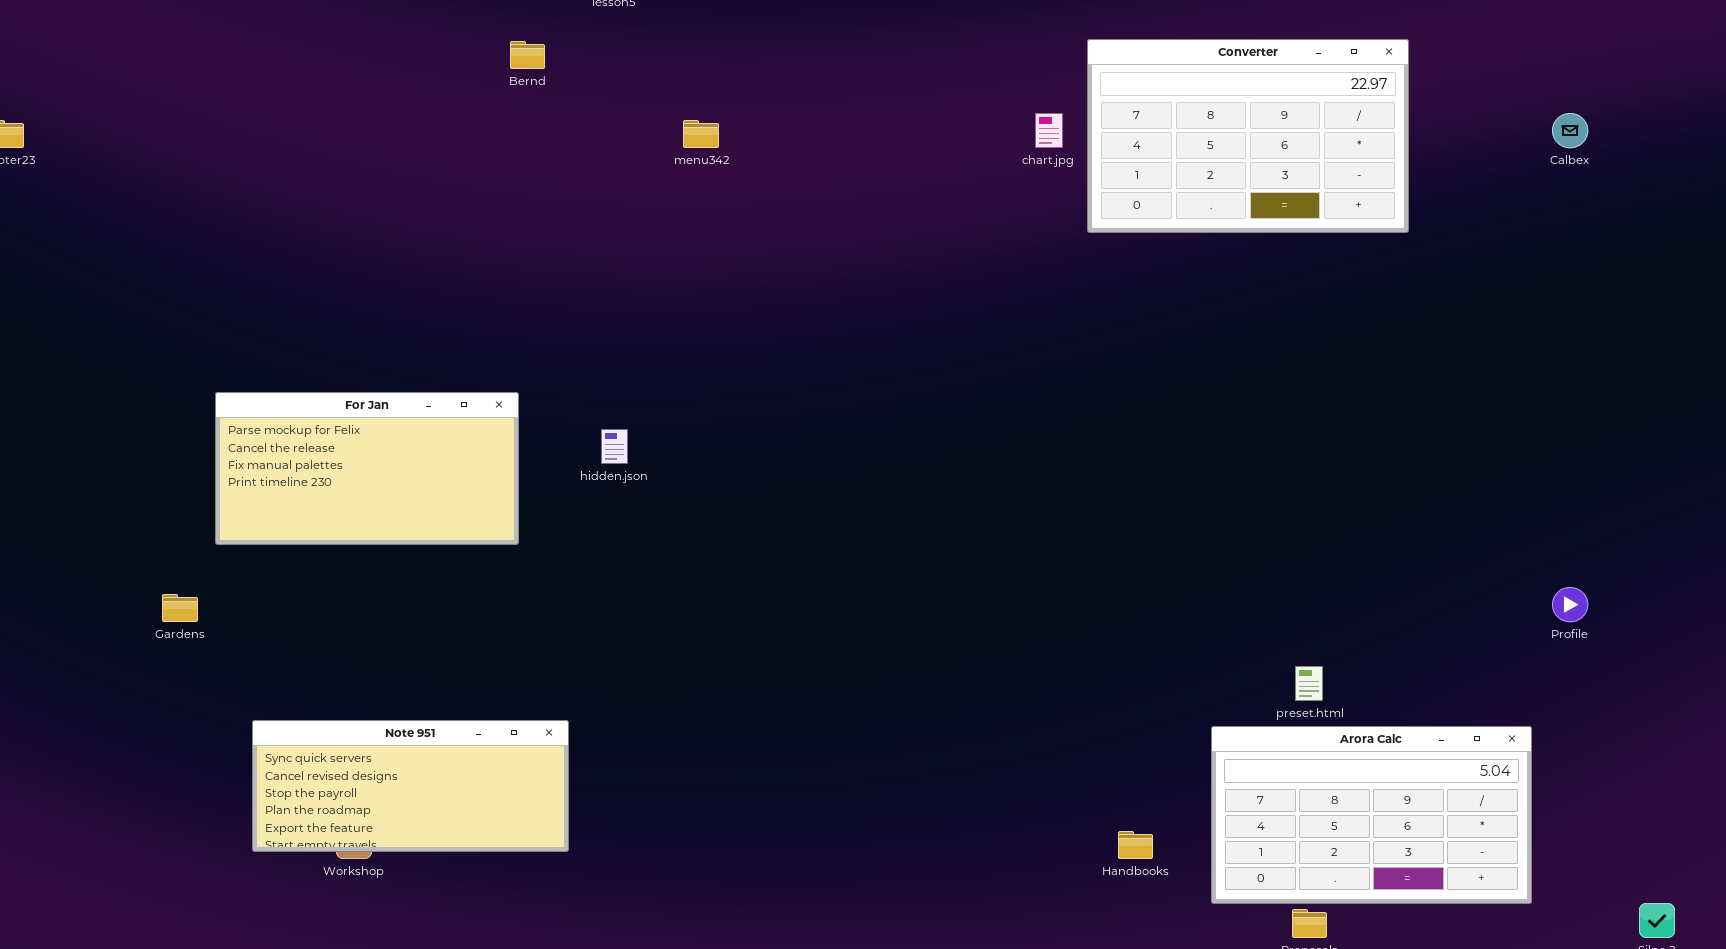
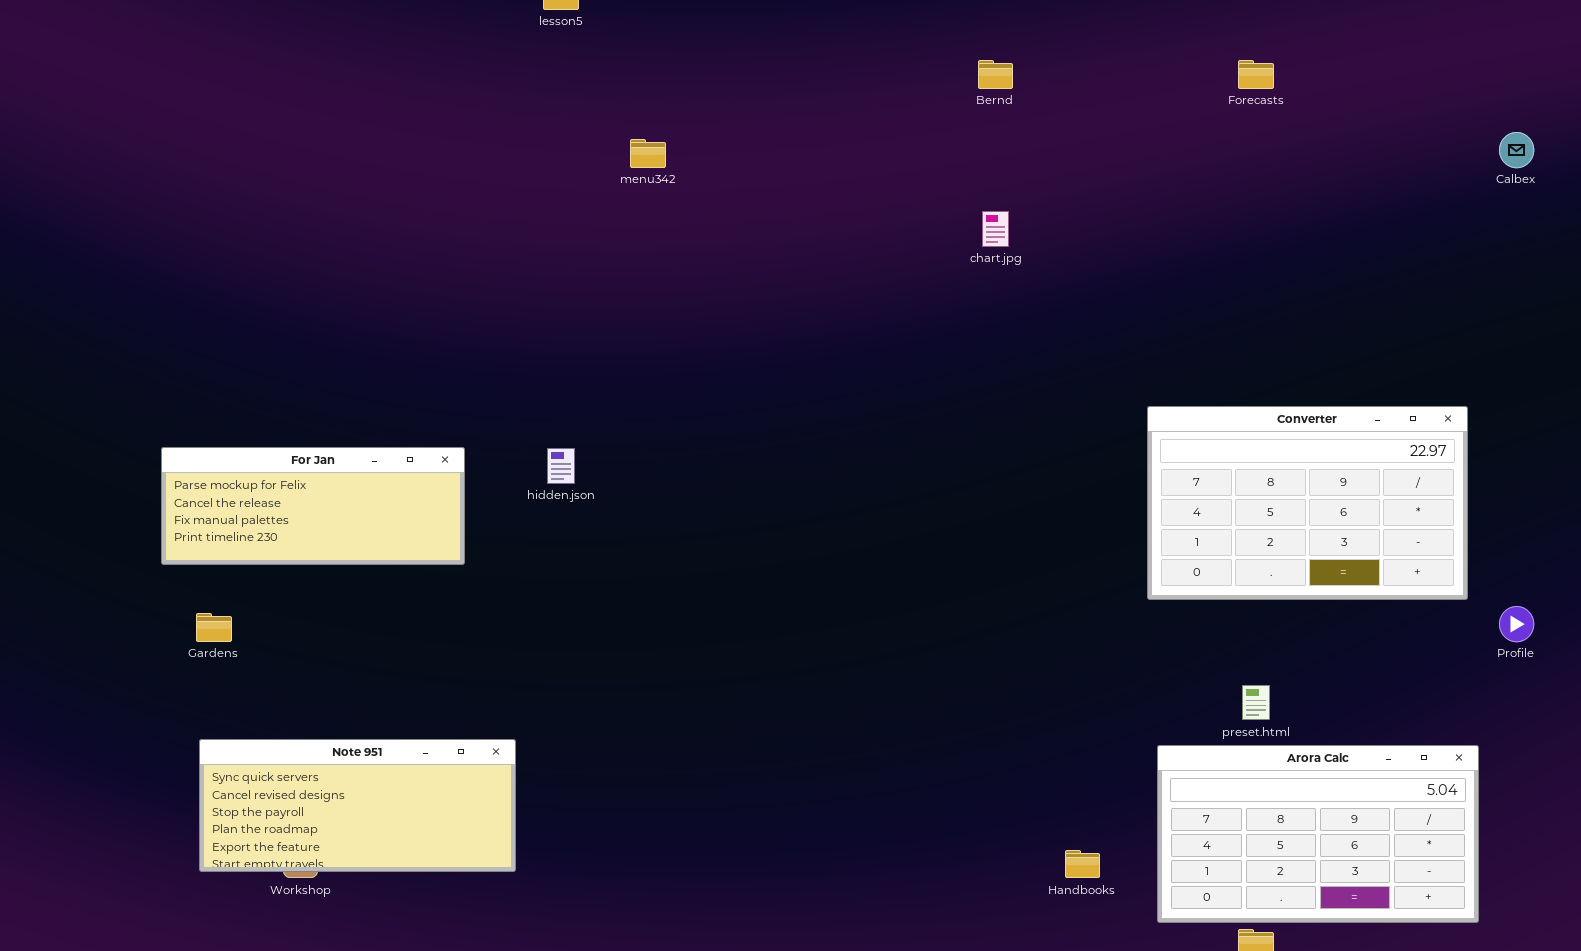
Converter: [1087,39,1409,233] -> [1147,406,1468,600], moved
Bernd: [510,41,545,69] -> [978,60,1013,89], moved
chart.jpg: [1035,113,1063,148] -> [982,211,1009,247], moved
For Jan: [215,392,519,545] -> [161,447,465,565], resized
Gardens: [162,594,198,622] -> [196,613,232,642], moved

